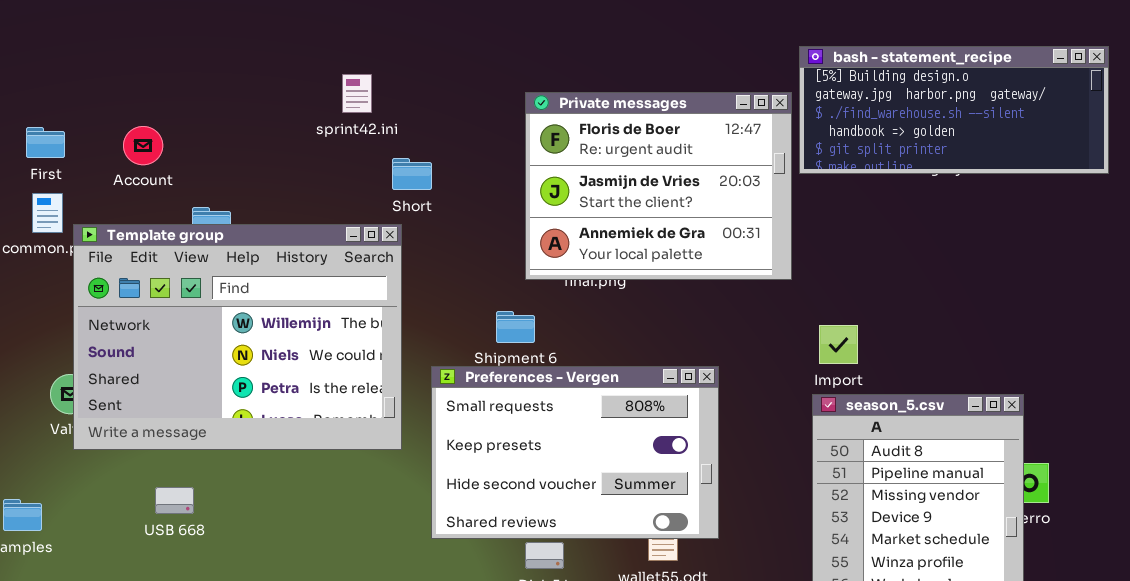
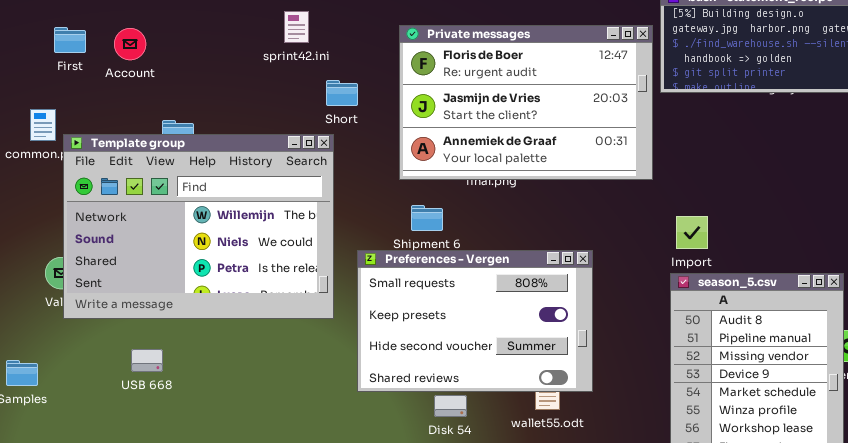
Private messages: [525,92,792,280] -> [399,25,653,180], resized
Account: [123,126,163,165] -> [114,28,146,60], moved
First: [26,127,65,158] -> [54,27,86,53], moved

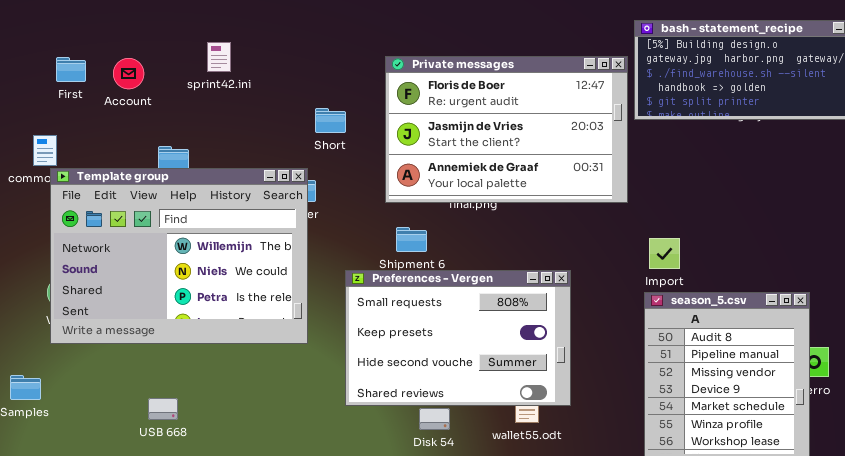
sprint42.ini: [284,11,309,43] -> [207,42,231,72], moved
Template group: [63,134,334,319] -> [50,168,308,344], moved
USB 668: [131,349,163,372] -> [148,398,178,420], moved

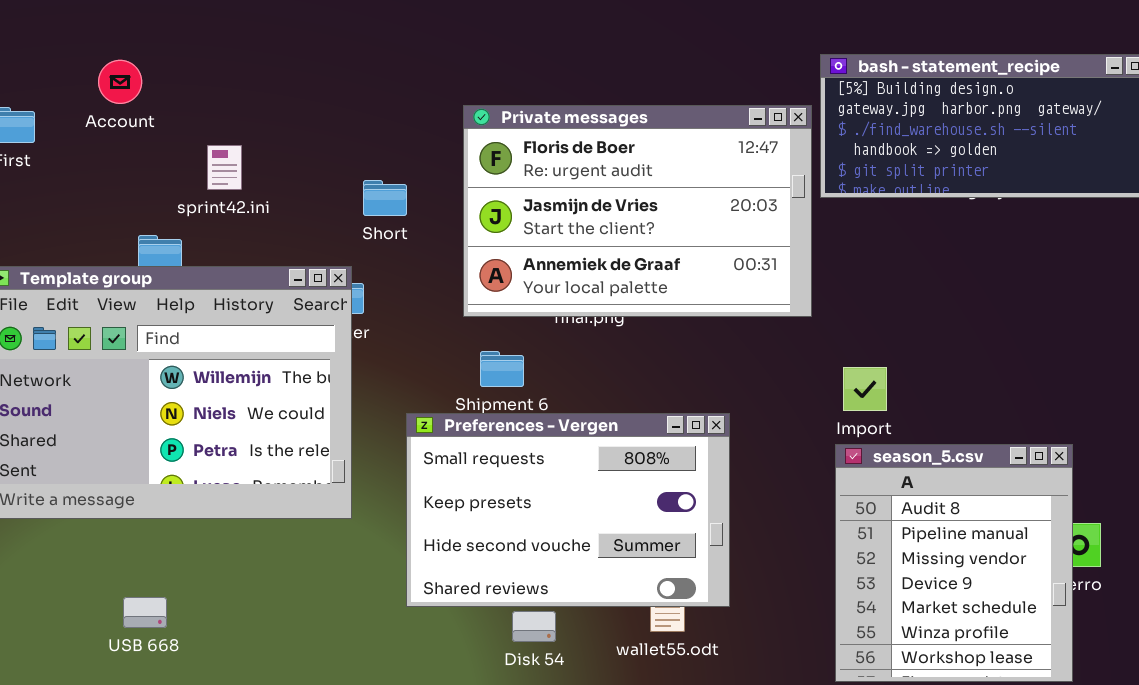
sprint42.ini: [207,42,231,72] -> [207,145,242,190], moved
Account: [113,58,144,89] -> [98,60,142,104], moved

